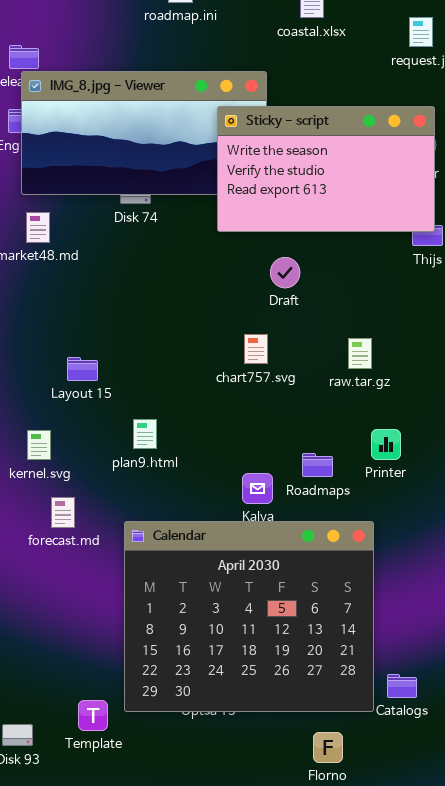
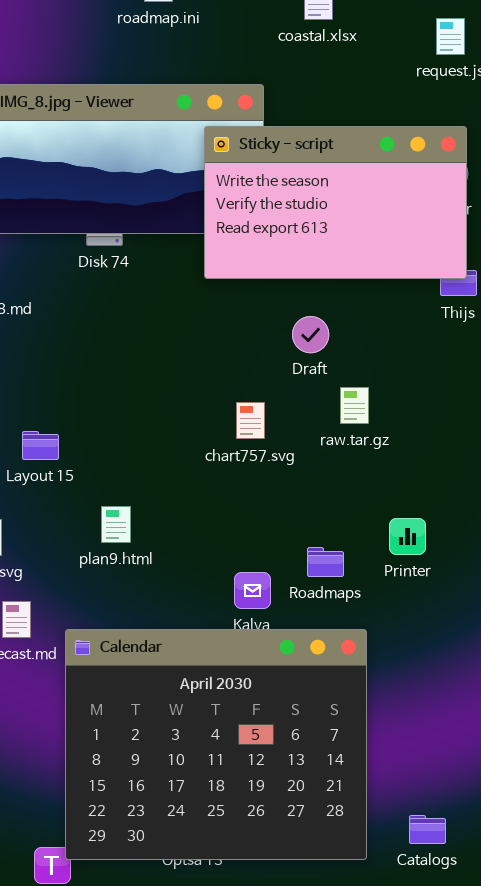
Draft: [270,257,300,288] -> [292,316,329,353], moved
raw.tar.gz: [348,338,372,369] -> [340,387,369,424], moved
Calendar: [124,521,374,712] -> [65,629,367,860], moved

